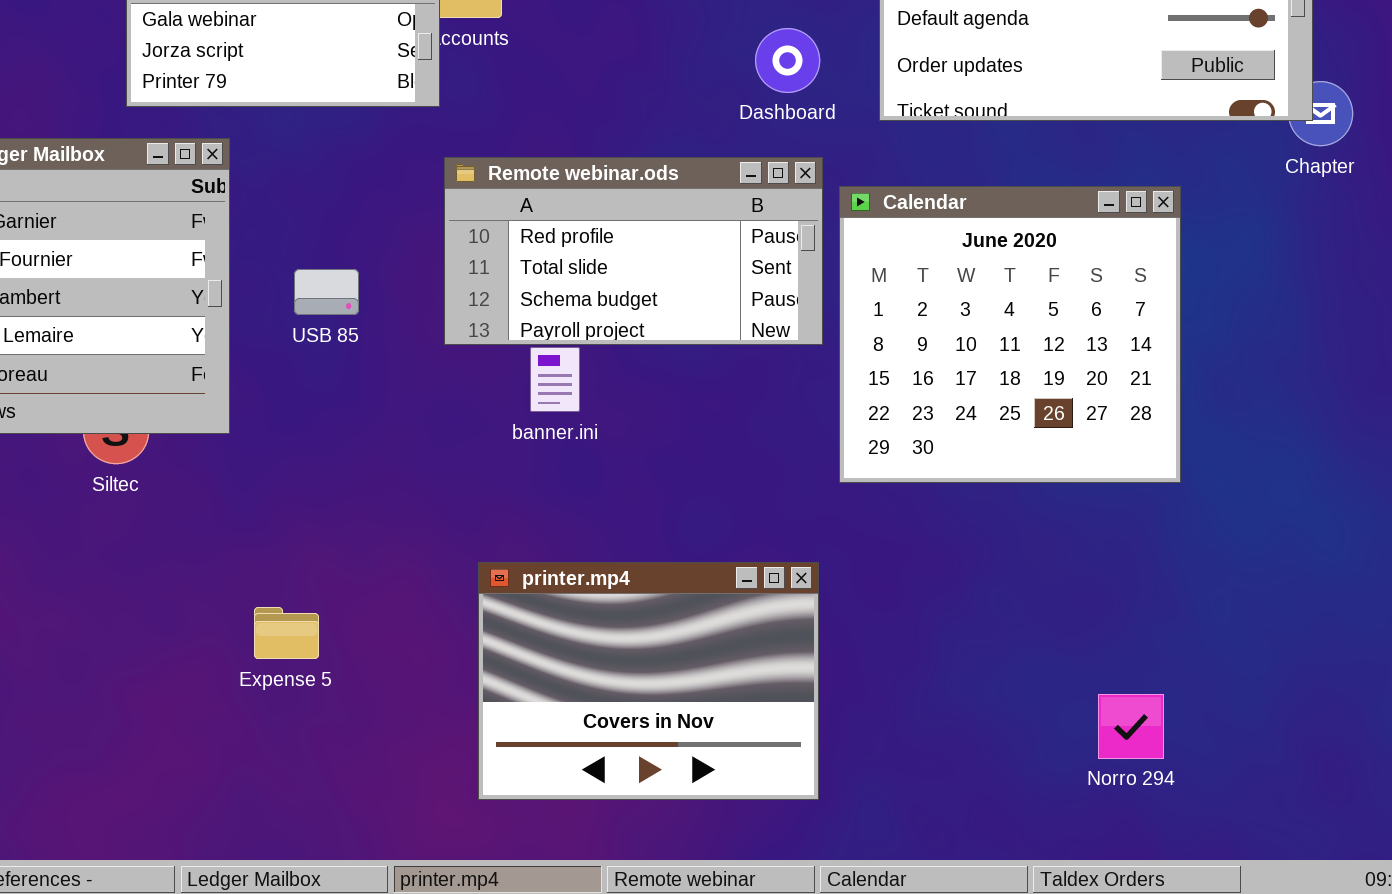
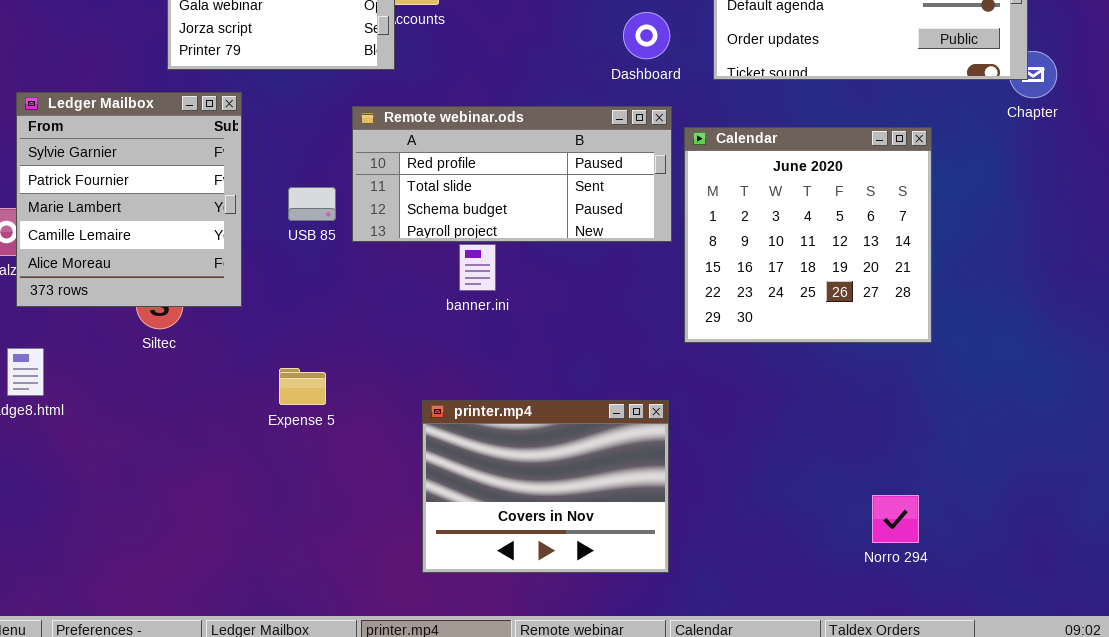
Remote webinar.ods: [444,157,823,345] -> [352,106,672,242], resized
Expense 5: [254,607,319,659] -> [279,368,326,405], moved

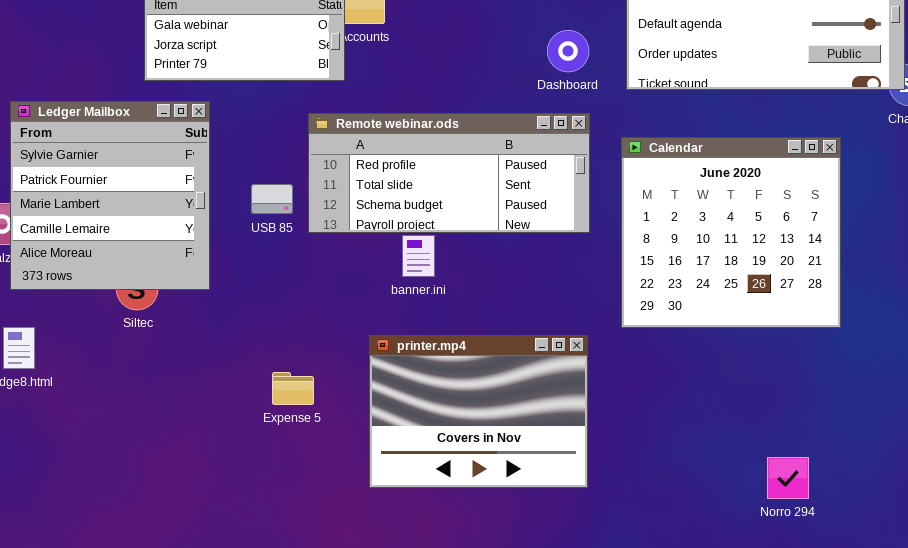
Calendar: [684,127,932,343] -> [621,137,841,328], moved
Expense 5: [279,368,326,405] -> [272,372,314,405], moved
printer.mp4: [422,400,669,573] -> [369,335,588,488], moved

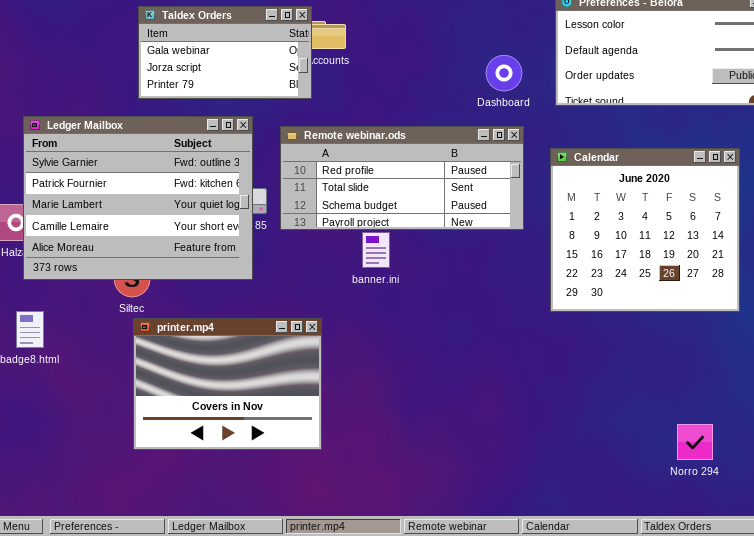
Ledger Mailbox: [10,101,210,290] -> [23,116,253,280], resized
printer.mp4: [369,335,588,488] -> [133,318,322,450], moved

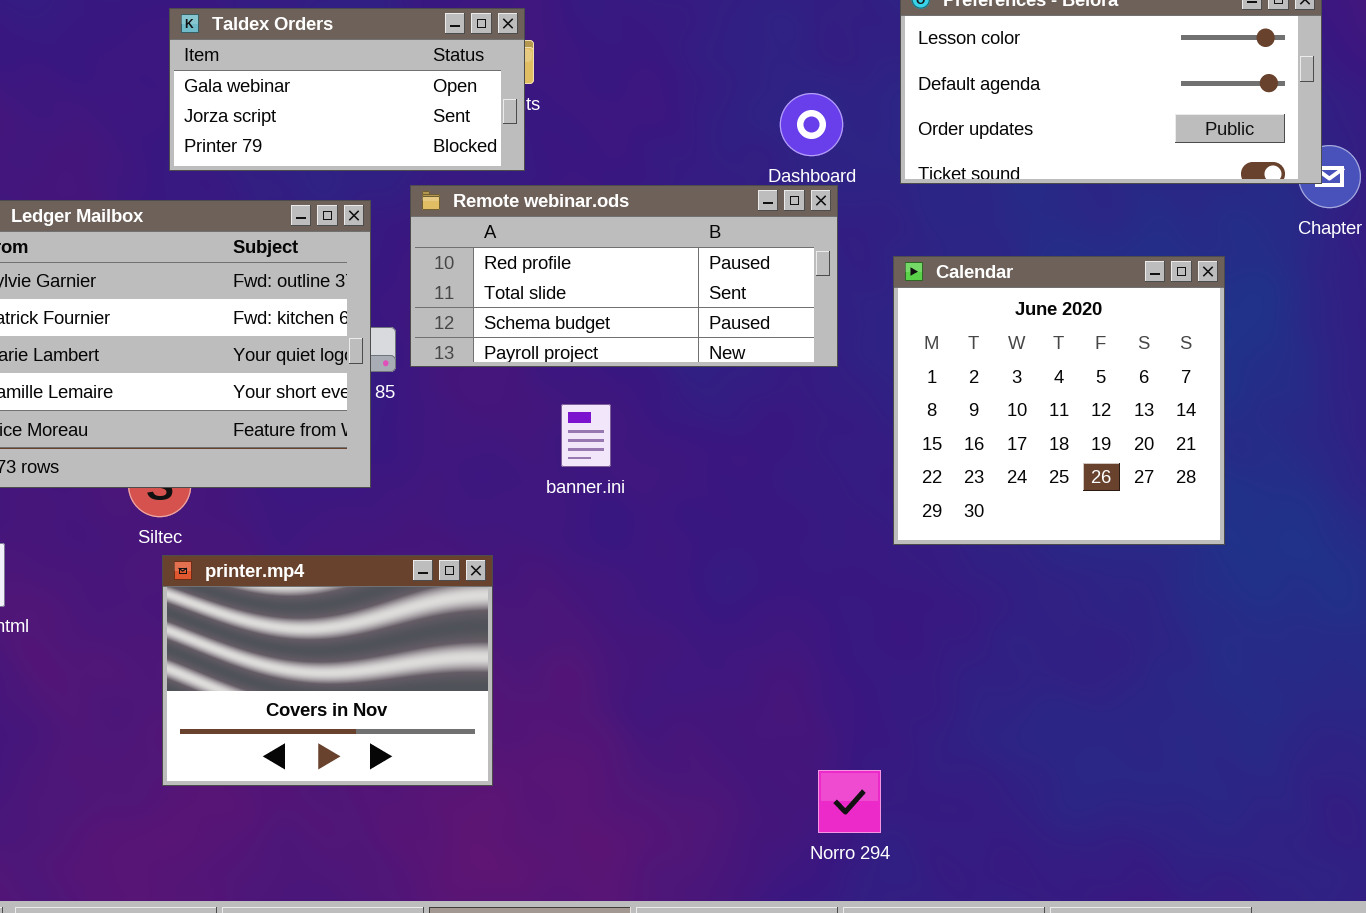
Taldex Orders: [138,6,312,99] -> [169,8,525,171], resized
Remote webinar.ods: [280,126,524,230] -> [410,185,838,367], moved
Norro 294: [677,424,713,460] -> [818,770,881,833], moved

